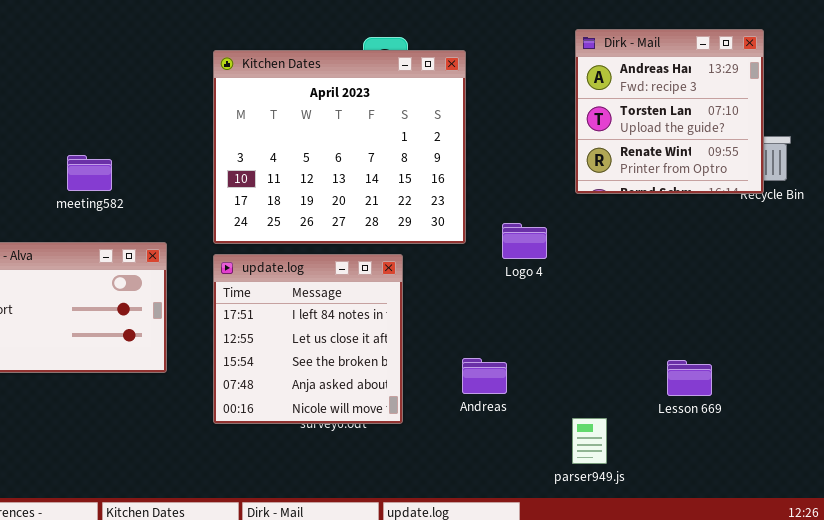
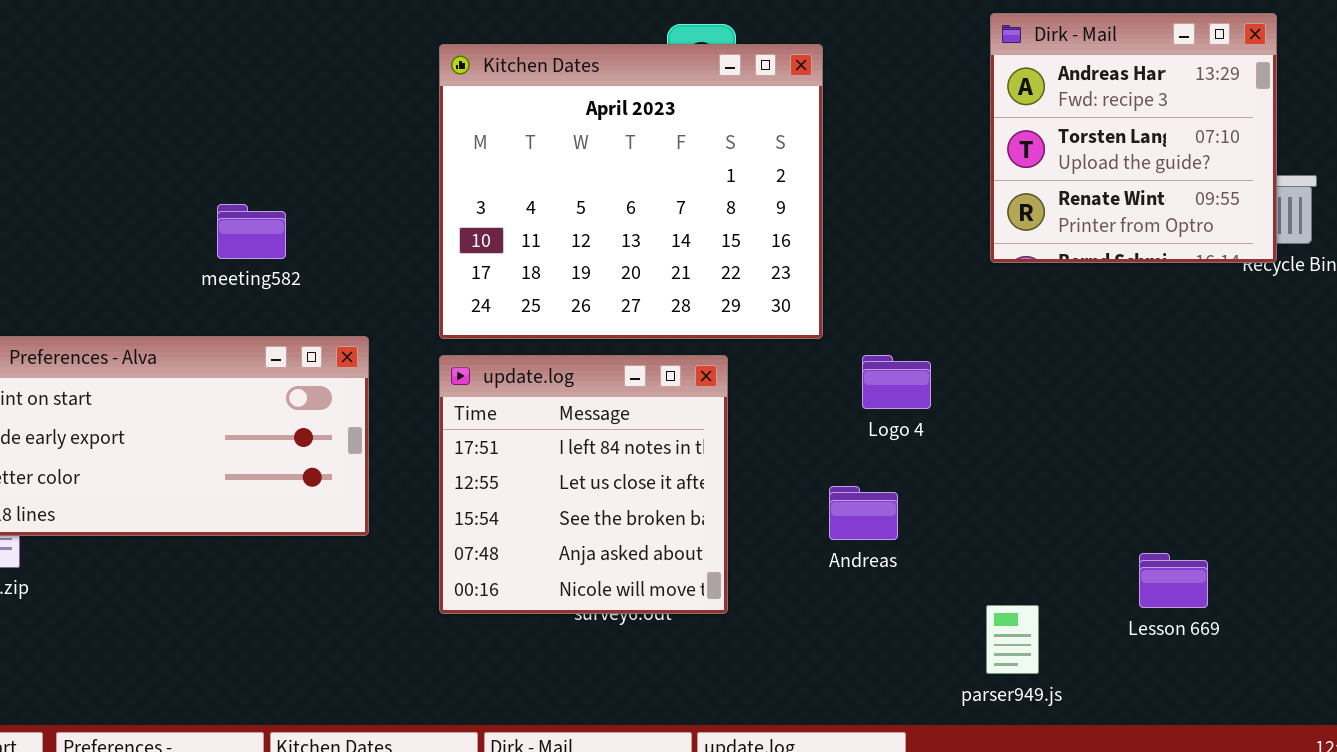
Logo 4: [502,223,547,259] -> [862,355,931,409], moved
Andreas: [462,358,507,394] -> [829,486,898,540], moved
Lesson 669: [667,360,712,396] -> [1139,553,1208,608], moved

